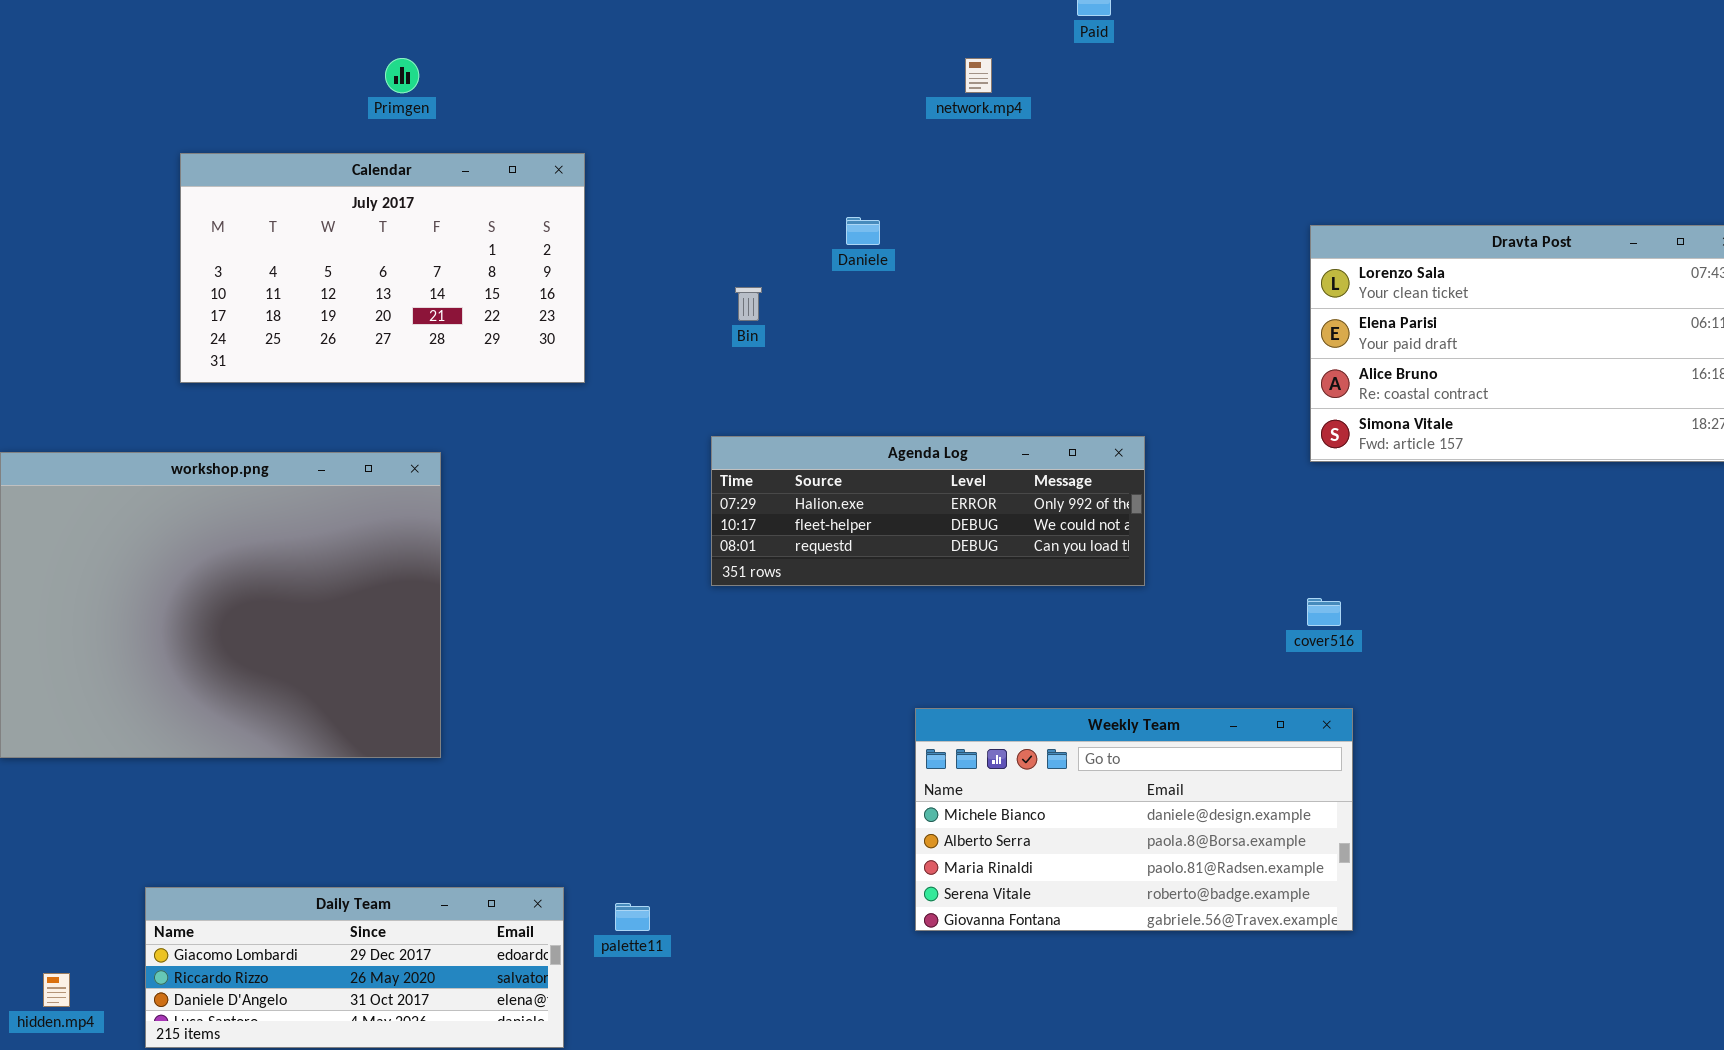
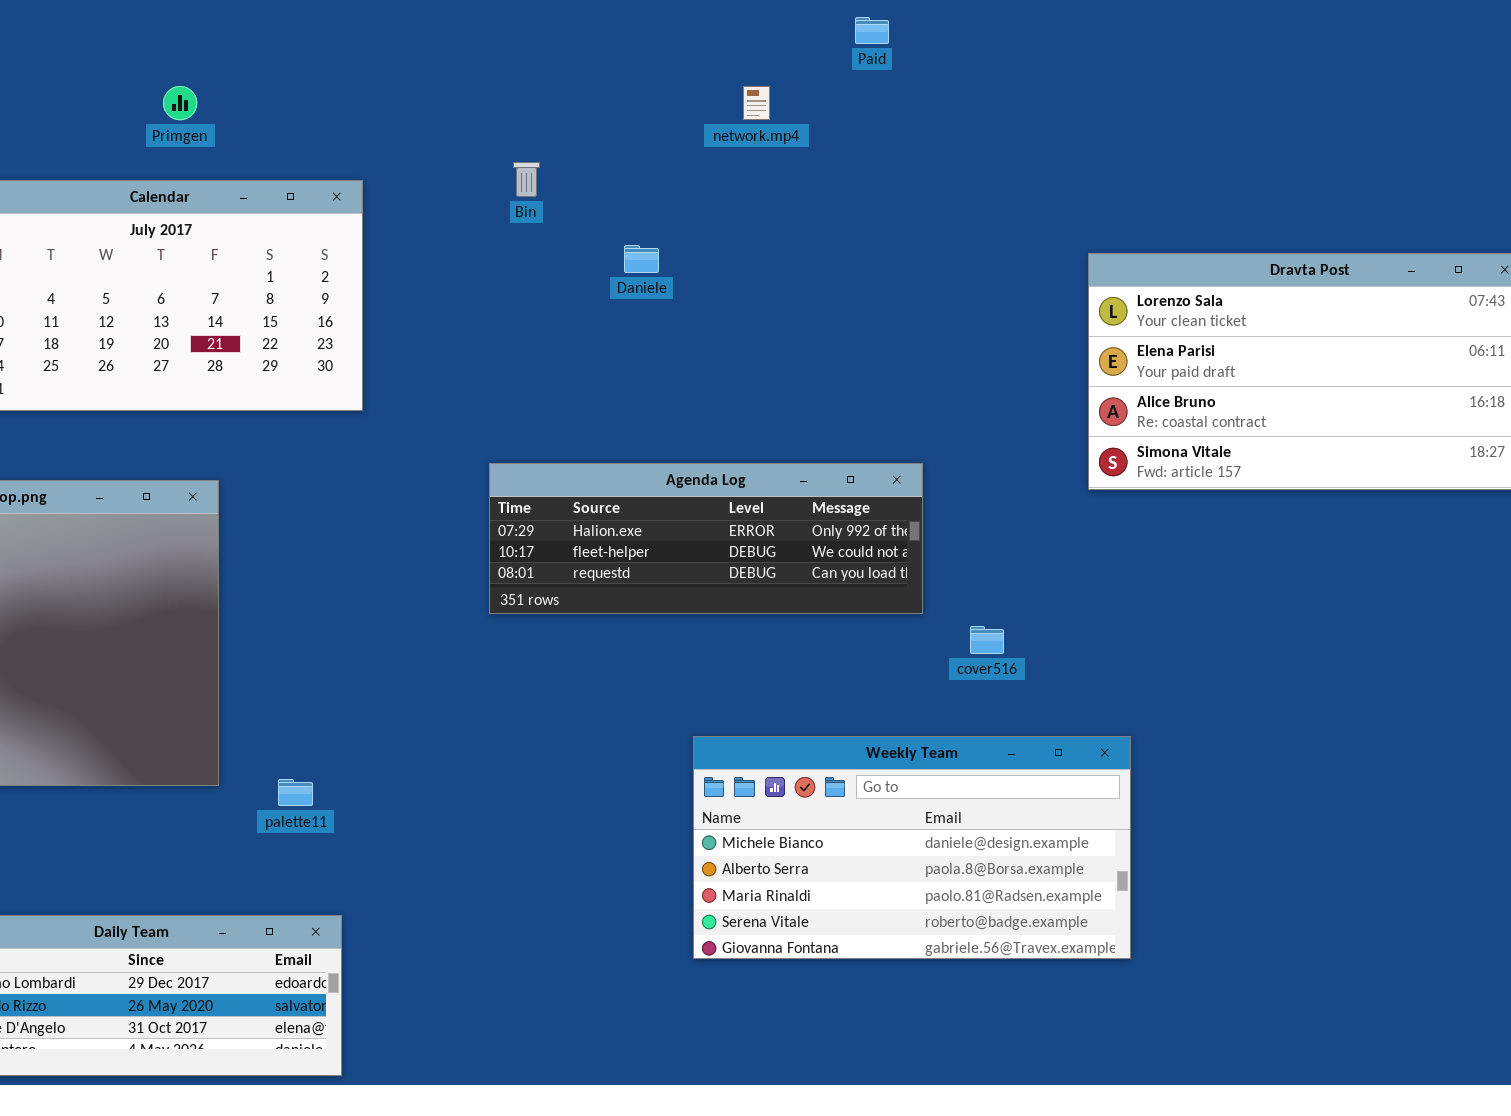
Bin: [735,287,762,321] -> [513,162,540,197], moved
cover516: [1307,598,1341,626] -> [970,626,1004,654], moved
palette11: [615,903,650,931] -> [278,779,313,806], moved

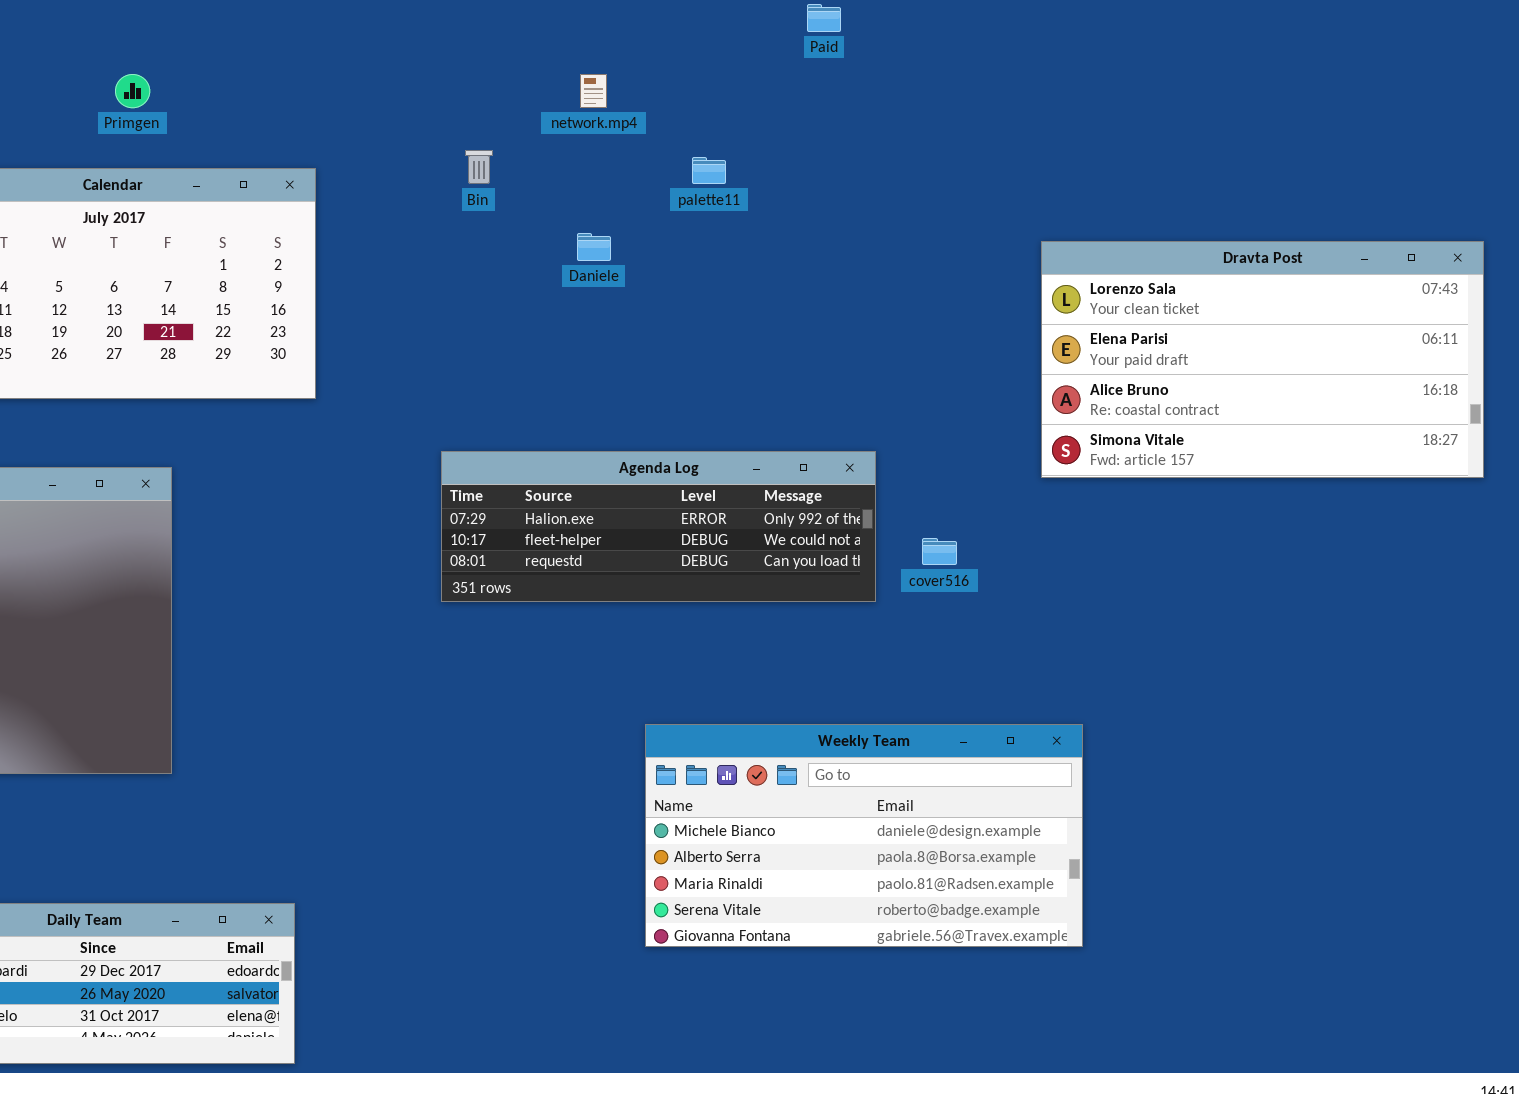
network.mp4: [743,86,770,120] -> [580,74,607,108], moved
cover516: [970,626,1004,654] -> [922,538,957,565], moved
palette11: [278,779,313,806] -> [692,157,726,184], moved

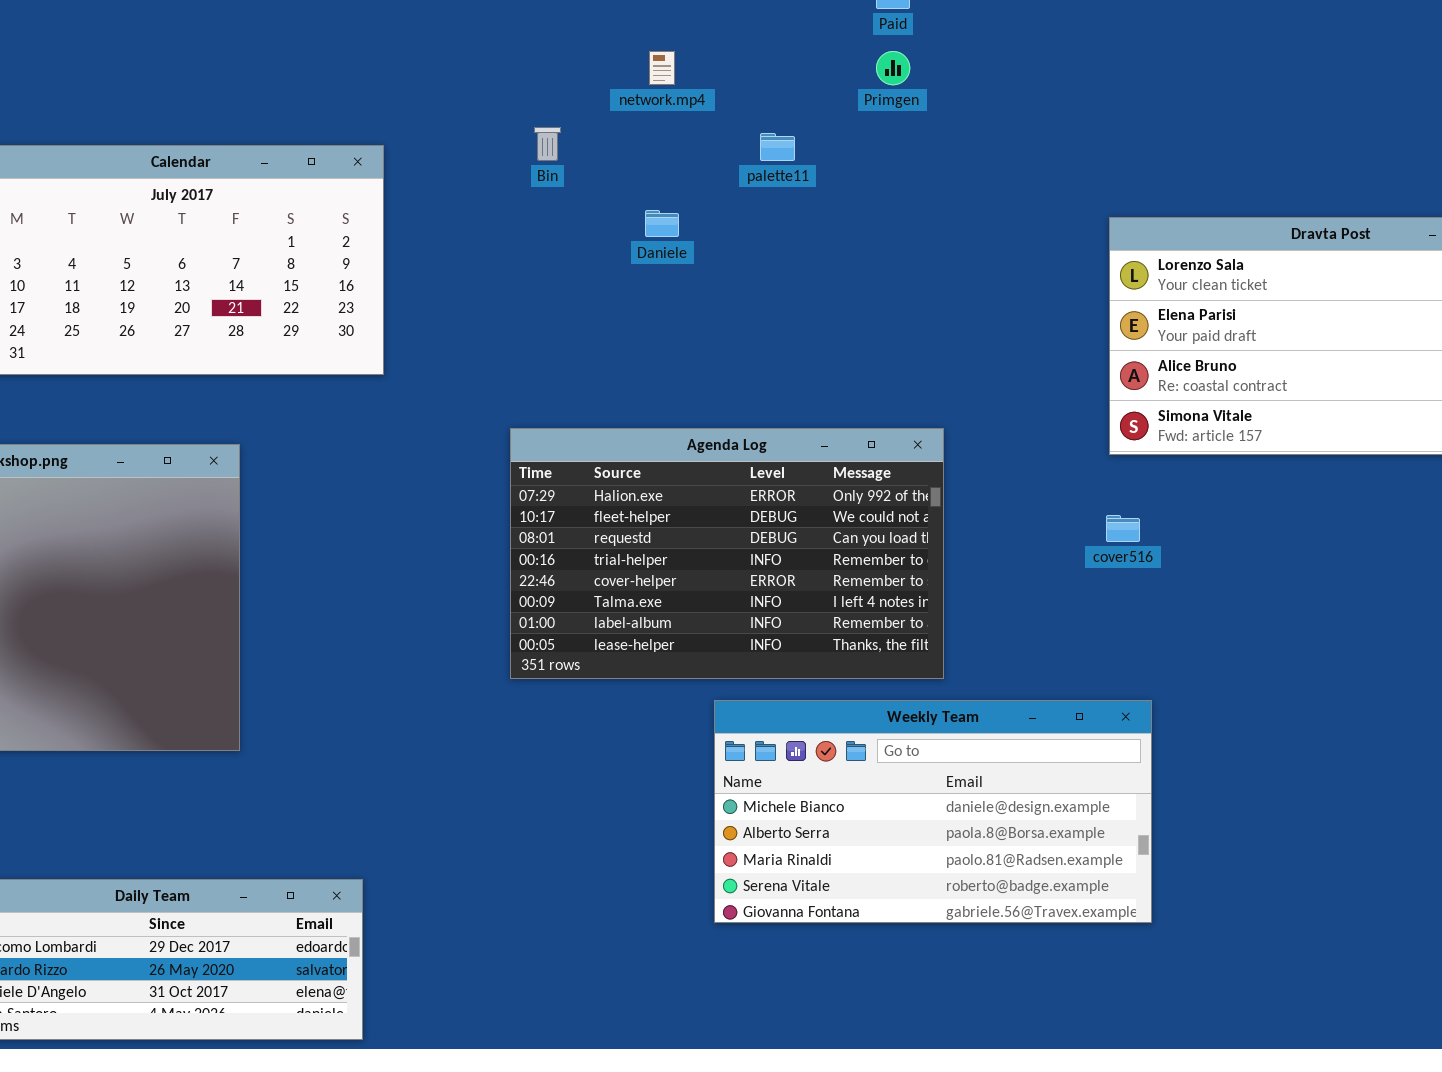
Primgen: [115,74,150,108] -> [876,51,910,85], moved
Agenda Log: [441,451,876,602] -> [510,428,944,679], resized
cover516: [922,538,957,565] -> [1106,515,1140,542], moved

